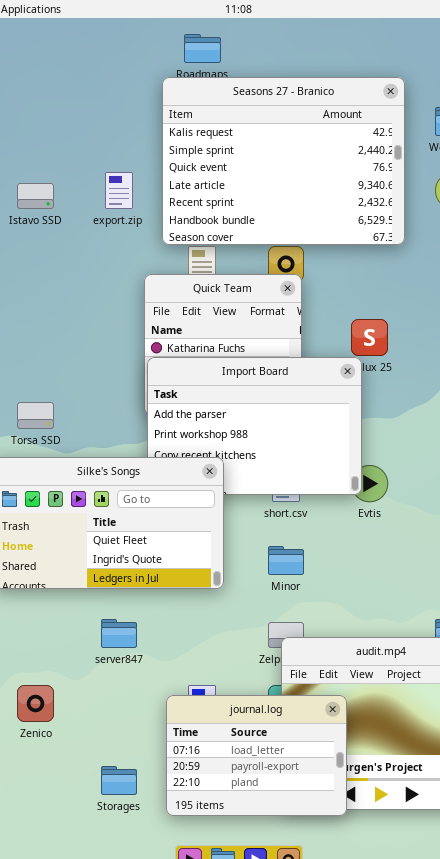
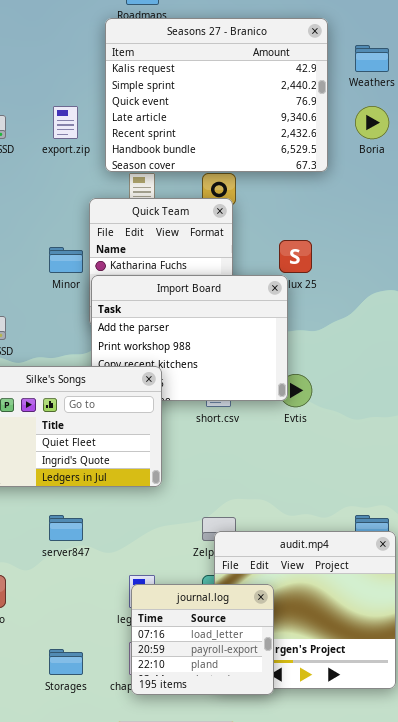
Minor: [268,546,304,575] -> [49,247,83,273], moved
journal.log: [166,695,347,816] -> [131,584,274,695], resized

